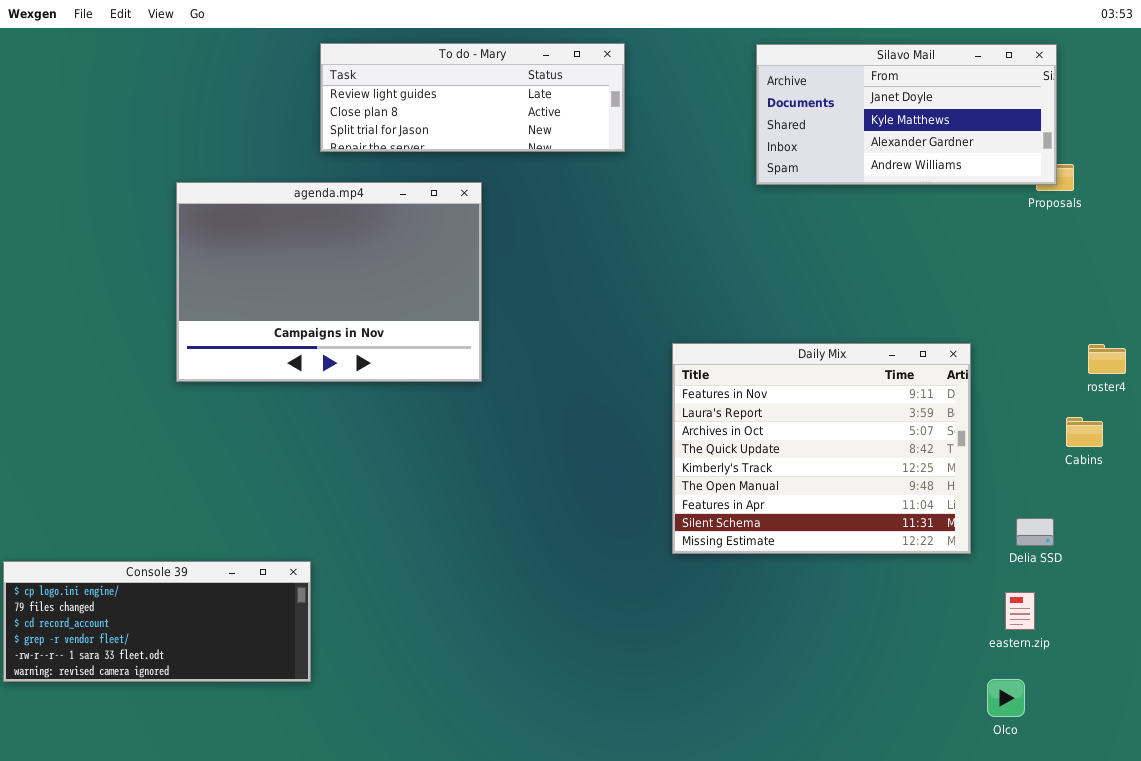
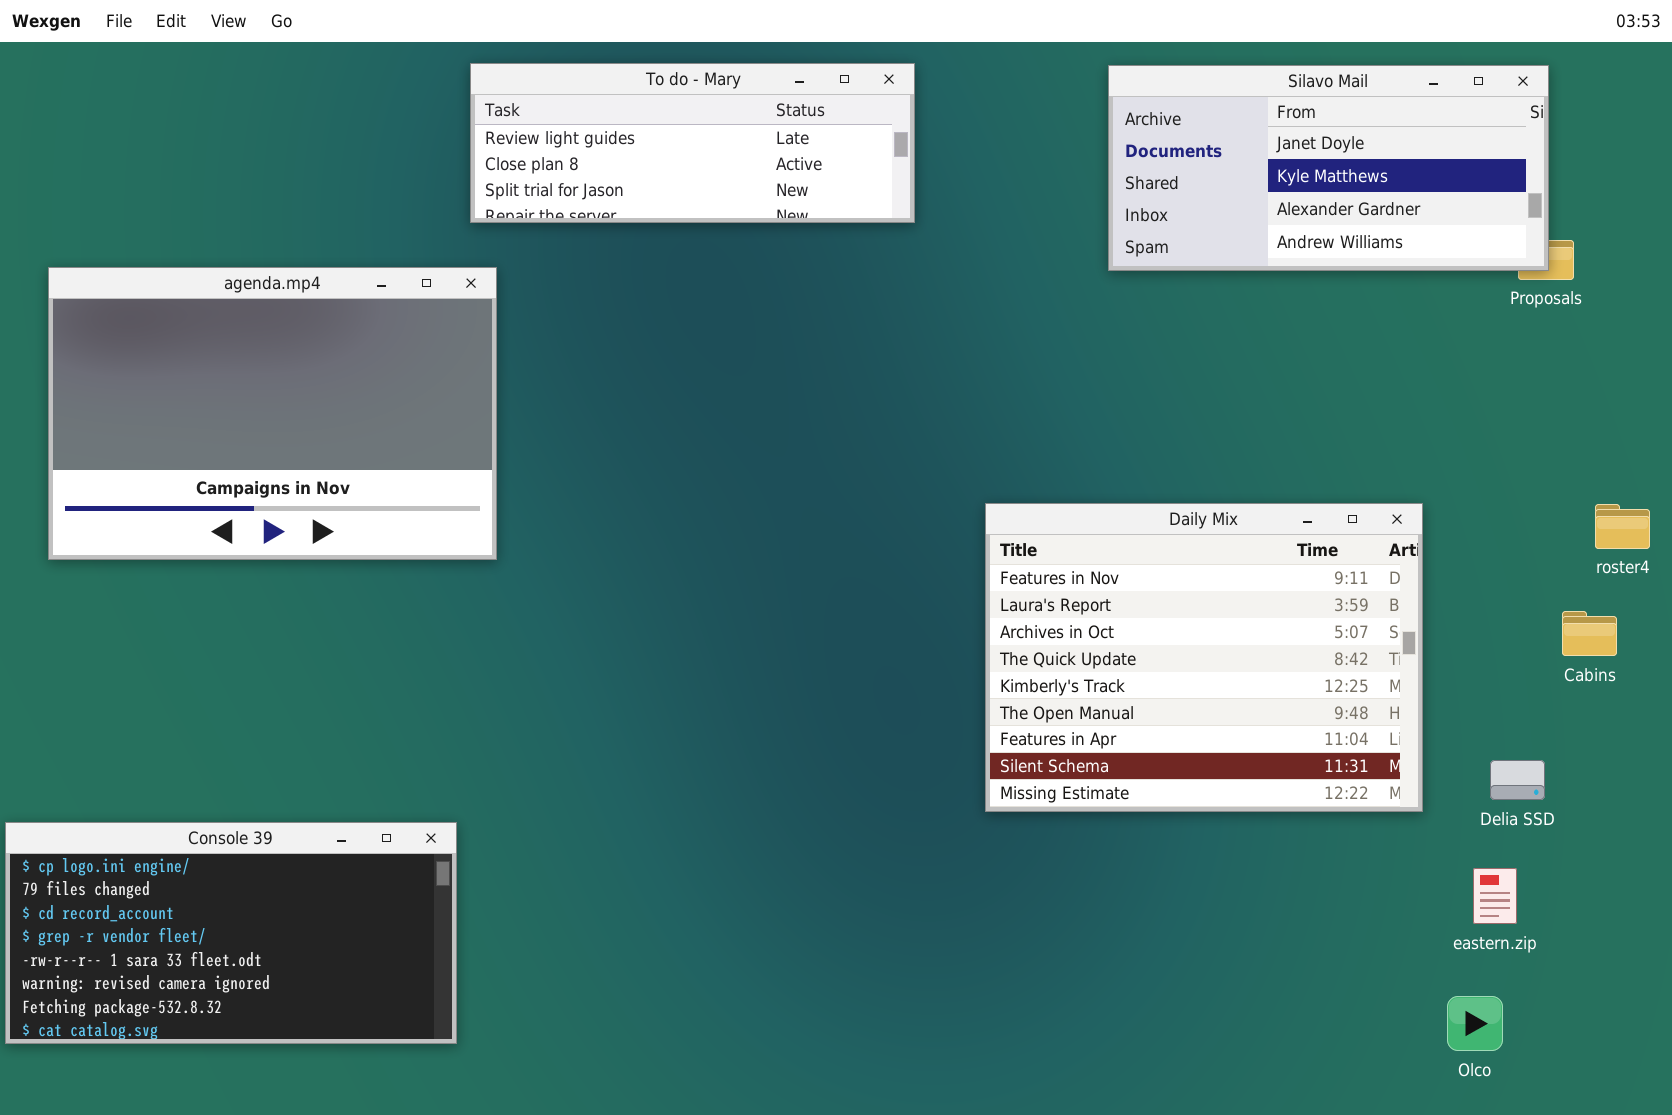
agenda.mp4: [176,182,482,382] -> [48,267,497,560], moved
Console 39: [3,561,311,682] -> [5,822,457,1044], resized

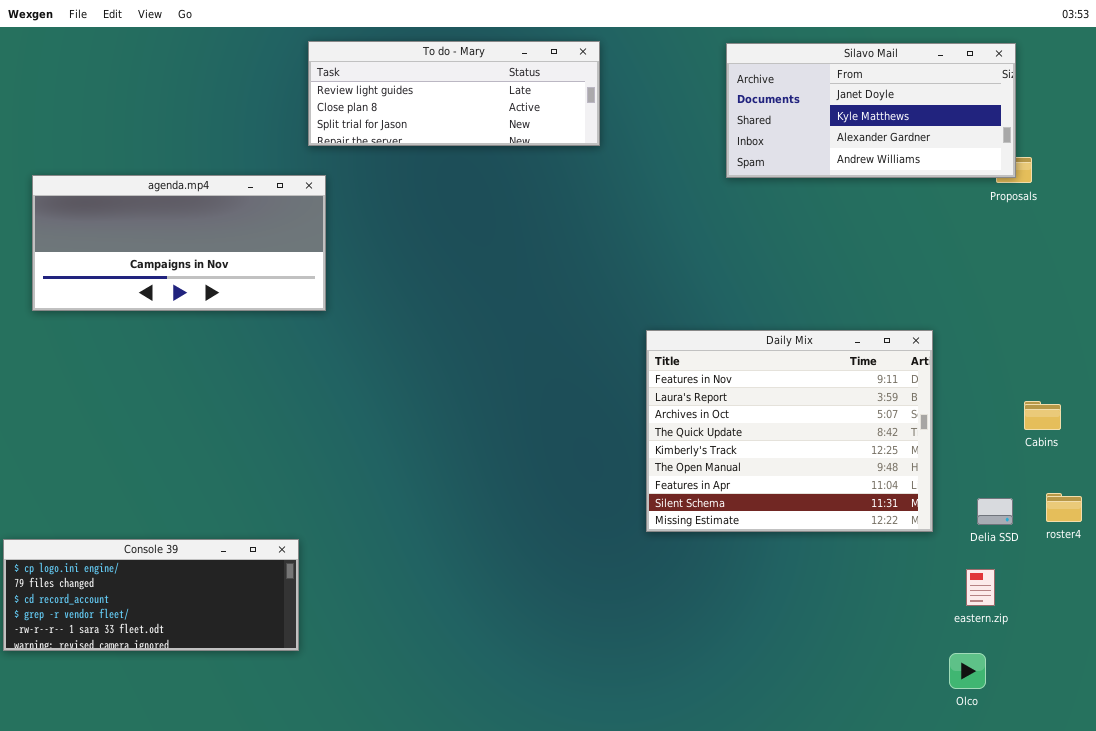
agenda.mp4: [48,267,497,560] -> [32,175,326,311], resized
roster4: [1595,504,1650,549] -> [1046,493,1082,522], moved
Console 39: [5,822,457,1044] -> [3,539,299,651], resized

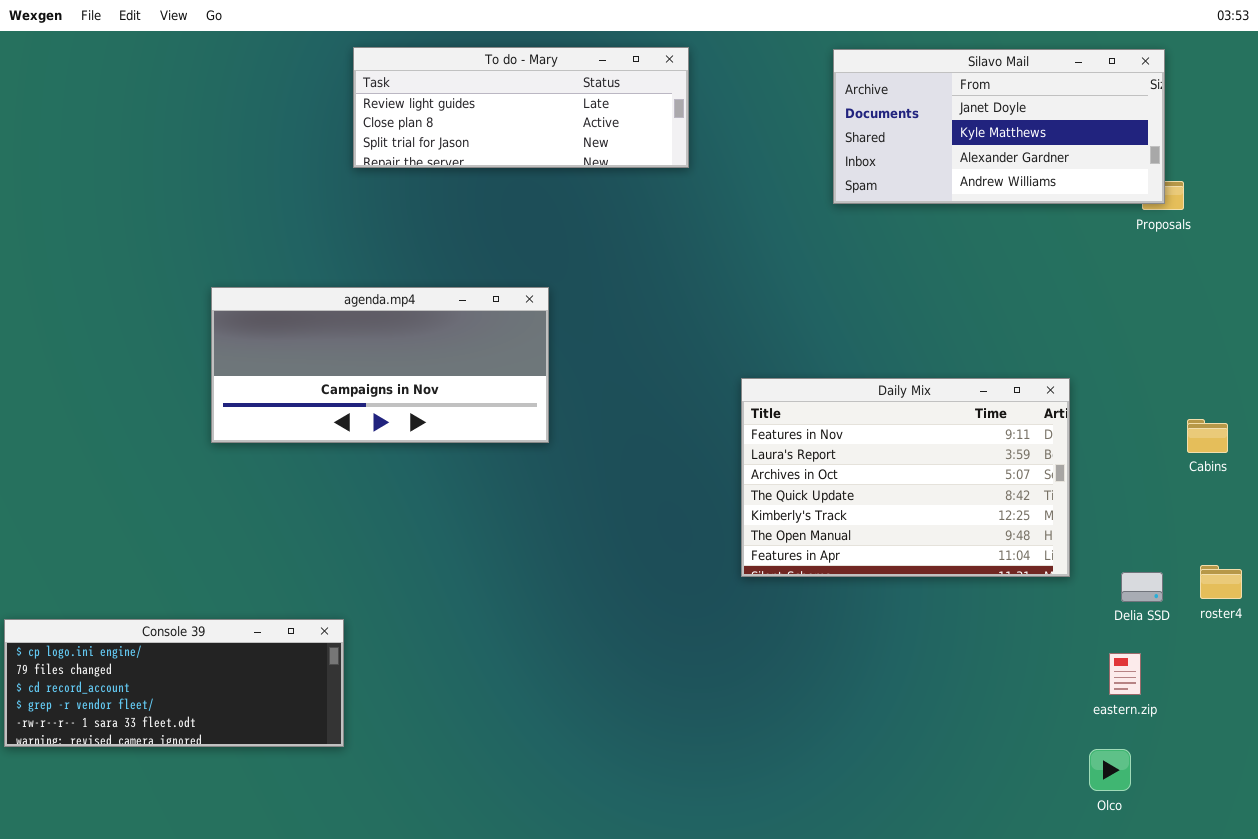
agenda.mp4: [32,175,326,311] -> [211,287,549,443], moved
Daily Mix: [646,330,933,532] -> [741,378,1070,577], resized
Cabins: [1024,401,1061,430] -> [1187,419,1228,453], moved

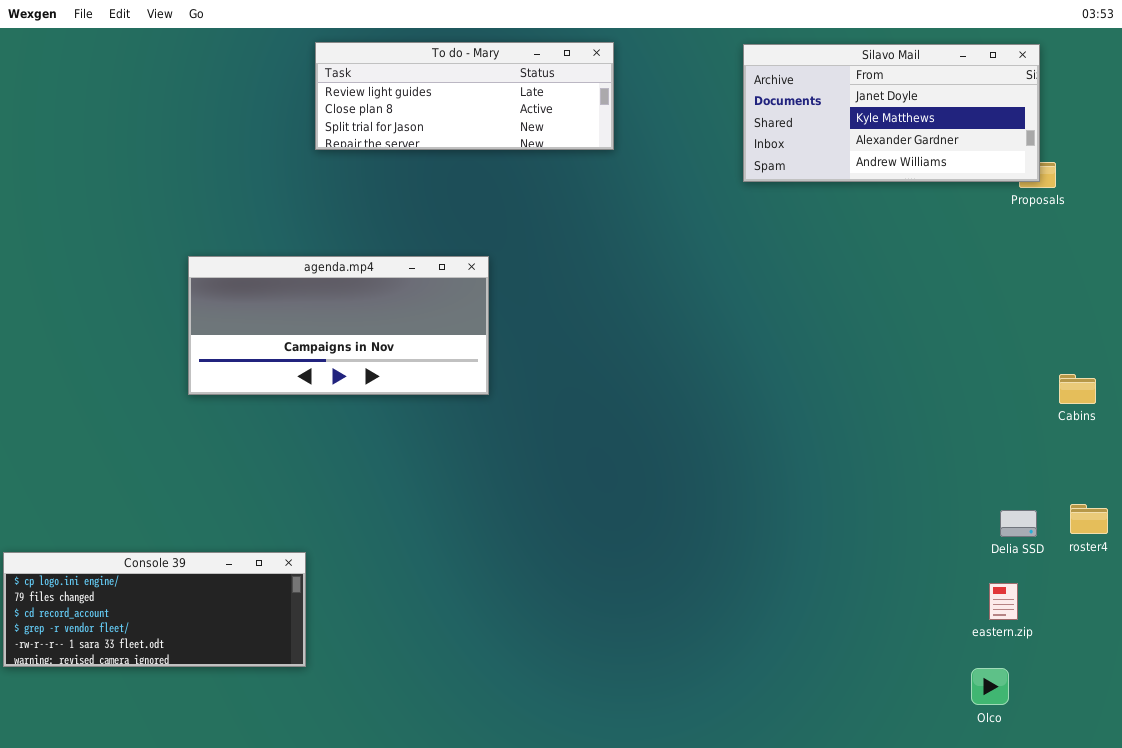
Daily Mix: [741,378,1070,577] -> none, closed

